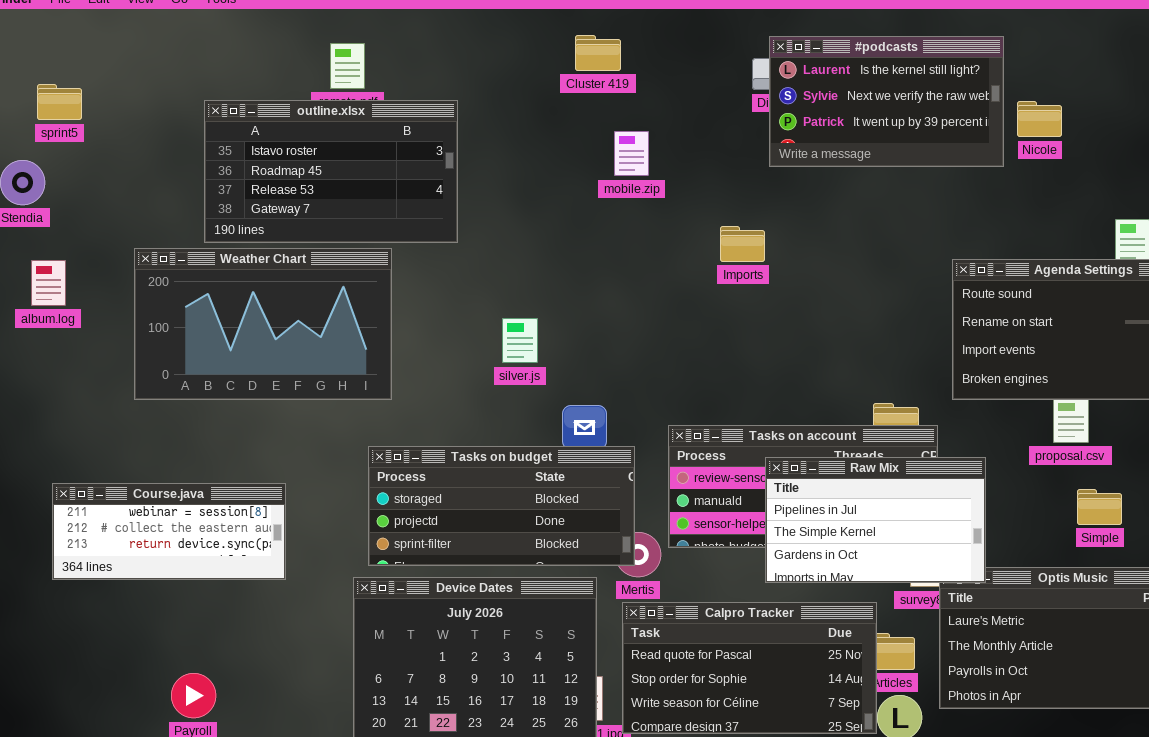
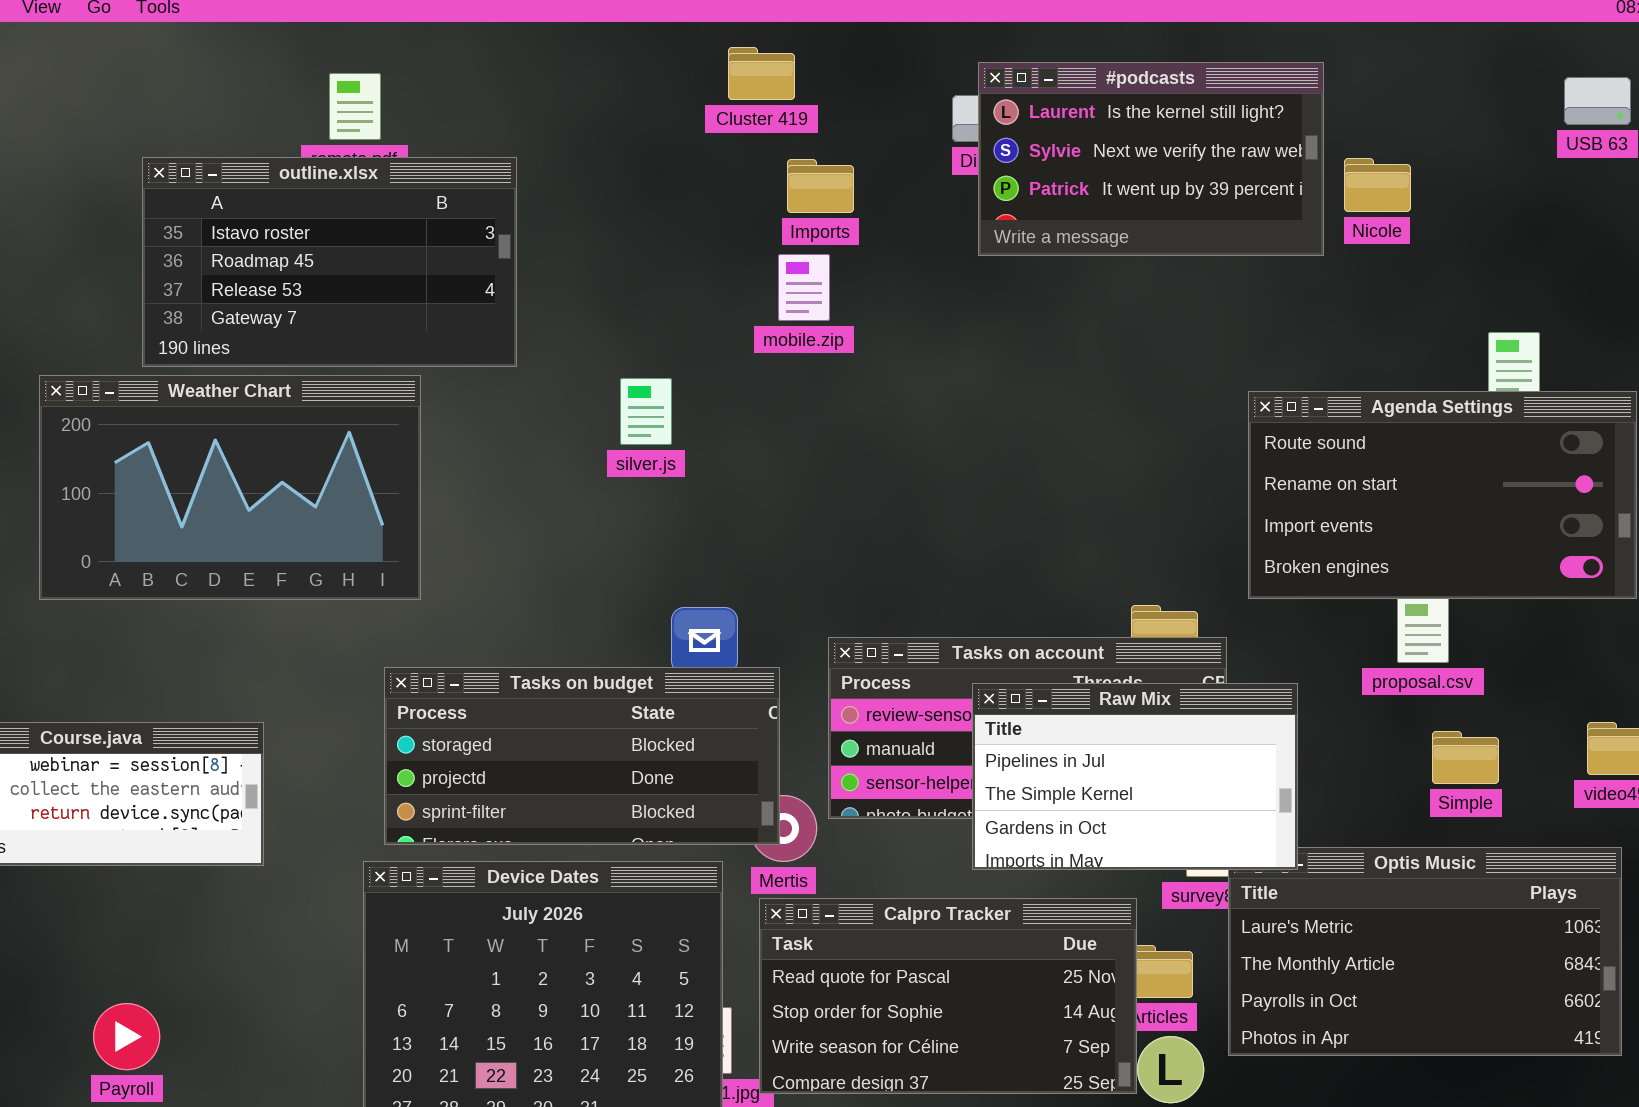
Cluster 419: [575,35,621,71] -> [728,47,795,100], moved
mobile.zip: [614,131,649,176] -> [778,254,830,321], moved
Imports: [720,226,765,262] -> [787,159,854,213], moved
silver.js: [502,318,538,363] -> [620,378,672,445], moved

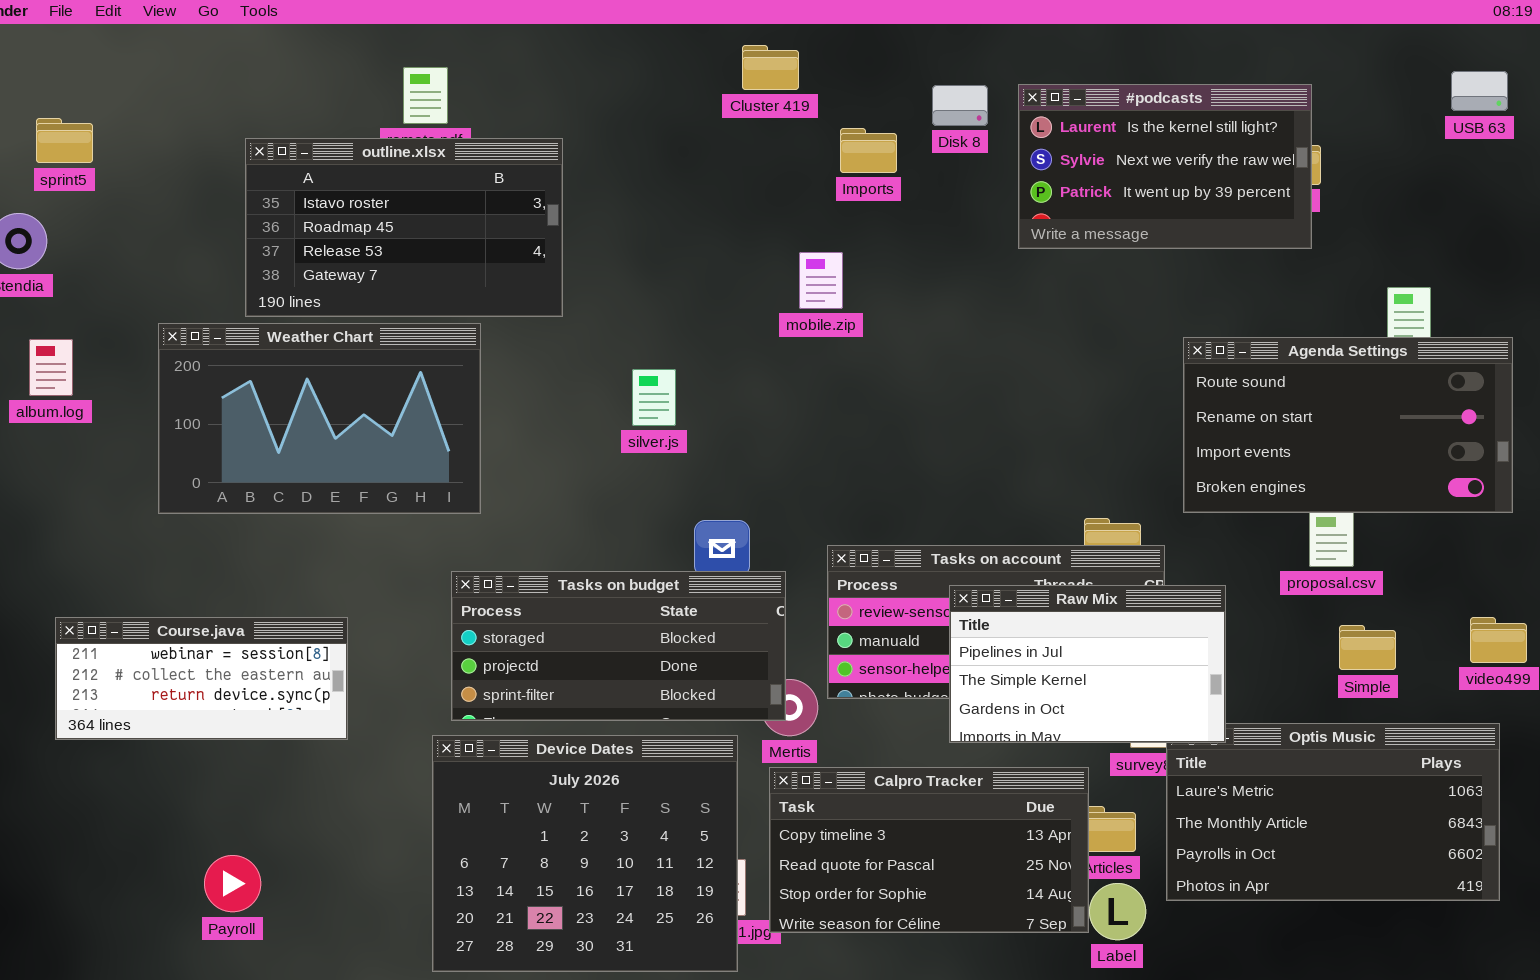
#podcasts: [978,62,1324,256] -> [1018,84,1312,249], moved
Imports: [787,159,854,213] -> [840,128,897,173], moved
mobile.zip: [778,254,830,321] -> [799,252,843,309], moved
silver.js: [620,378,672,445] -> [632,369,676,426], moved
Calpro Tracker: [759,898,1137,1094] -> [769,767,1089,933], scrolled up 1 row

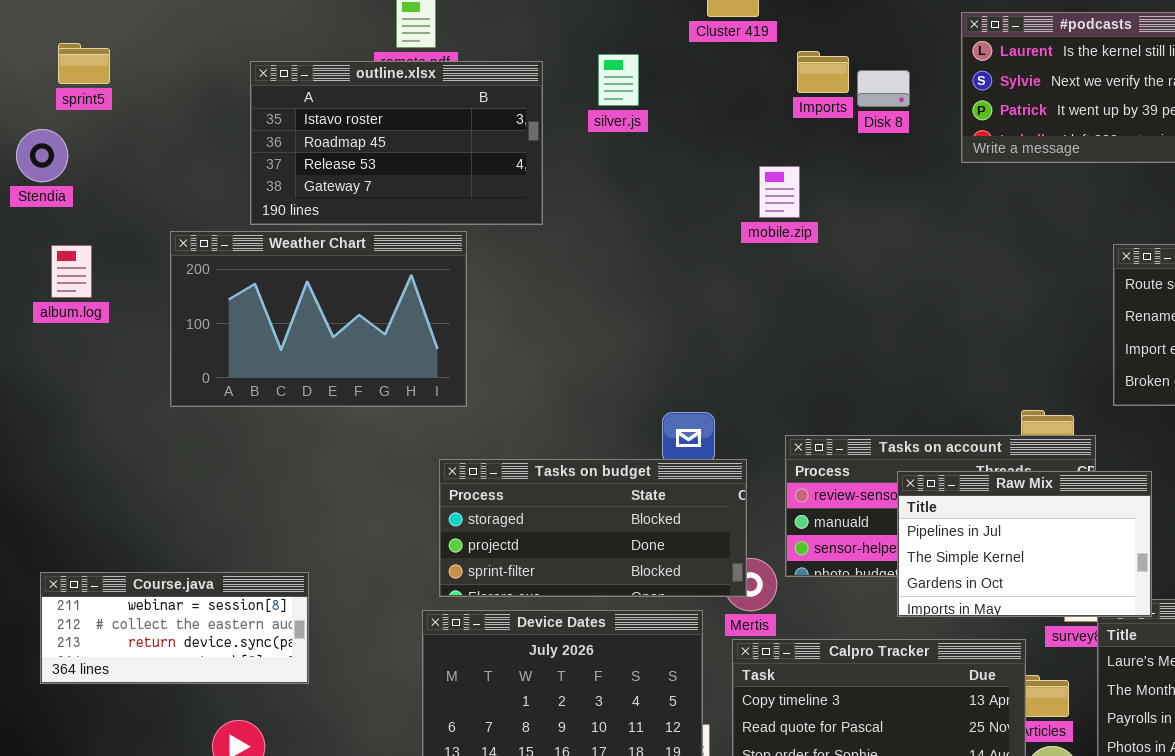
Disk 8: [932,85,988,126] -> [857,70,910,107], moved
silver.js: [632,369,676,426] -> [598,54,639,106], moved
Course.java: [55,617,348,740] -> [40,572,309,684], moved

